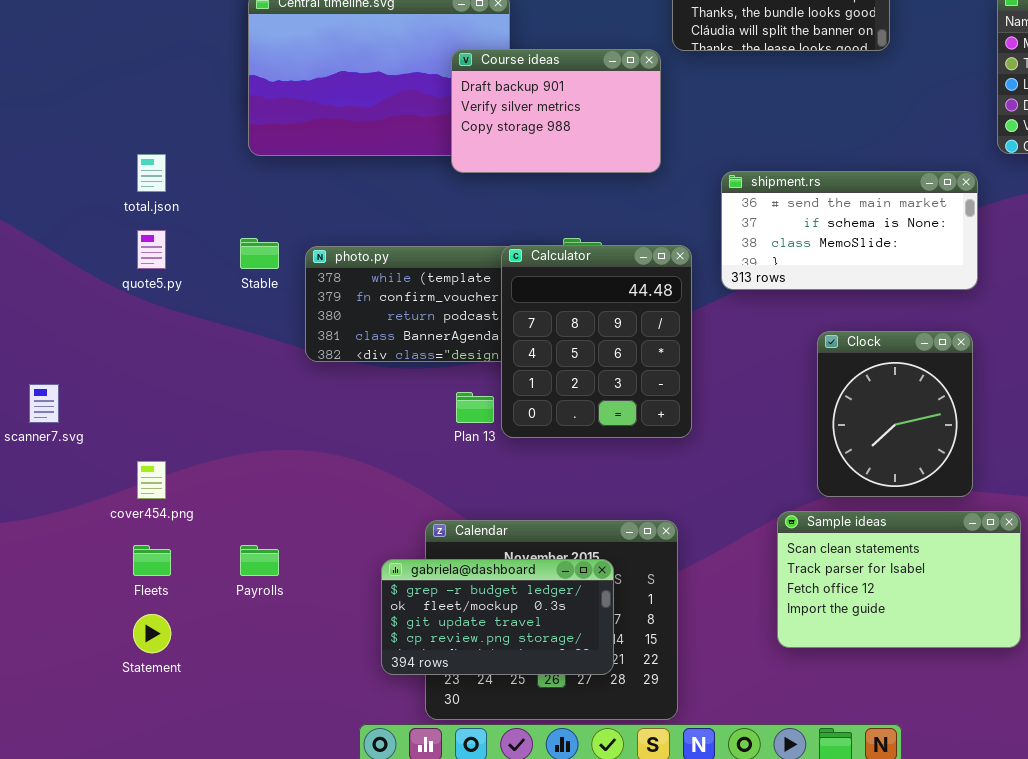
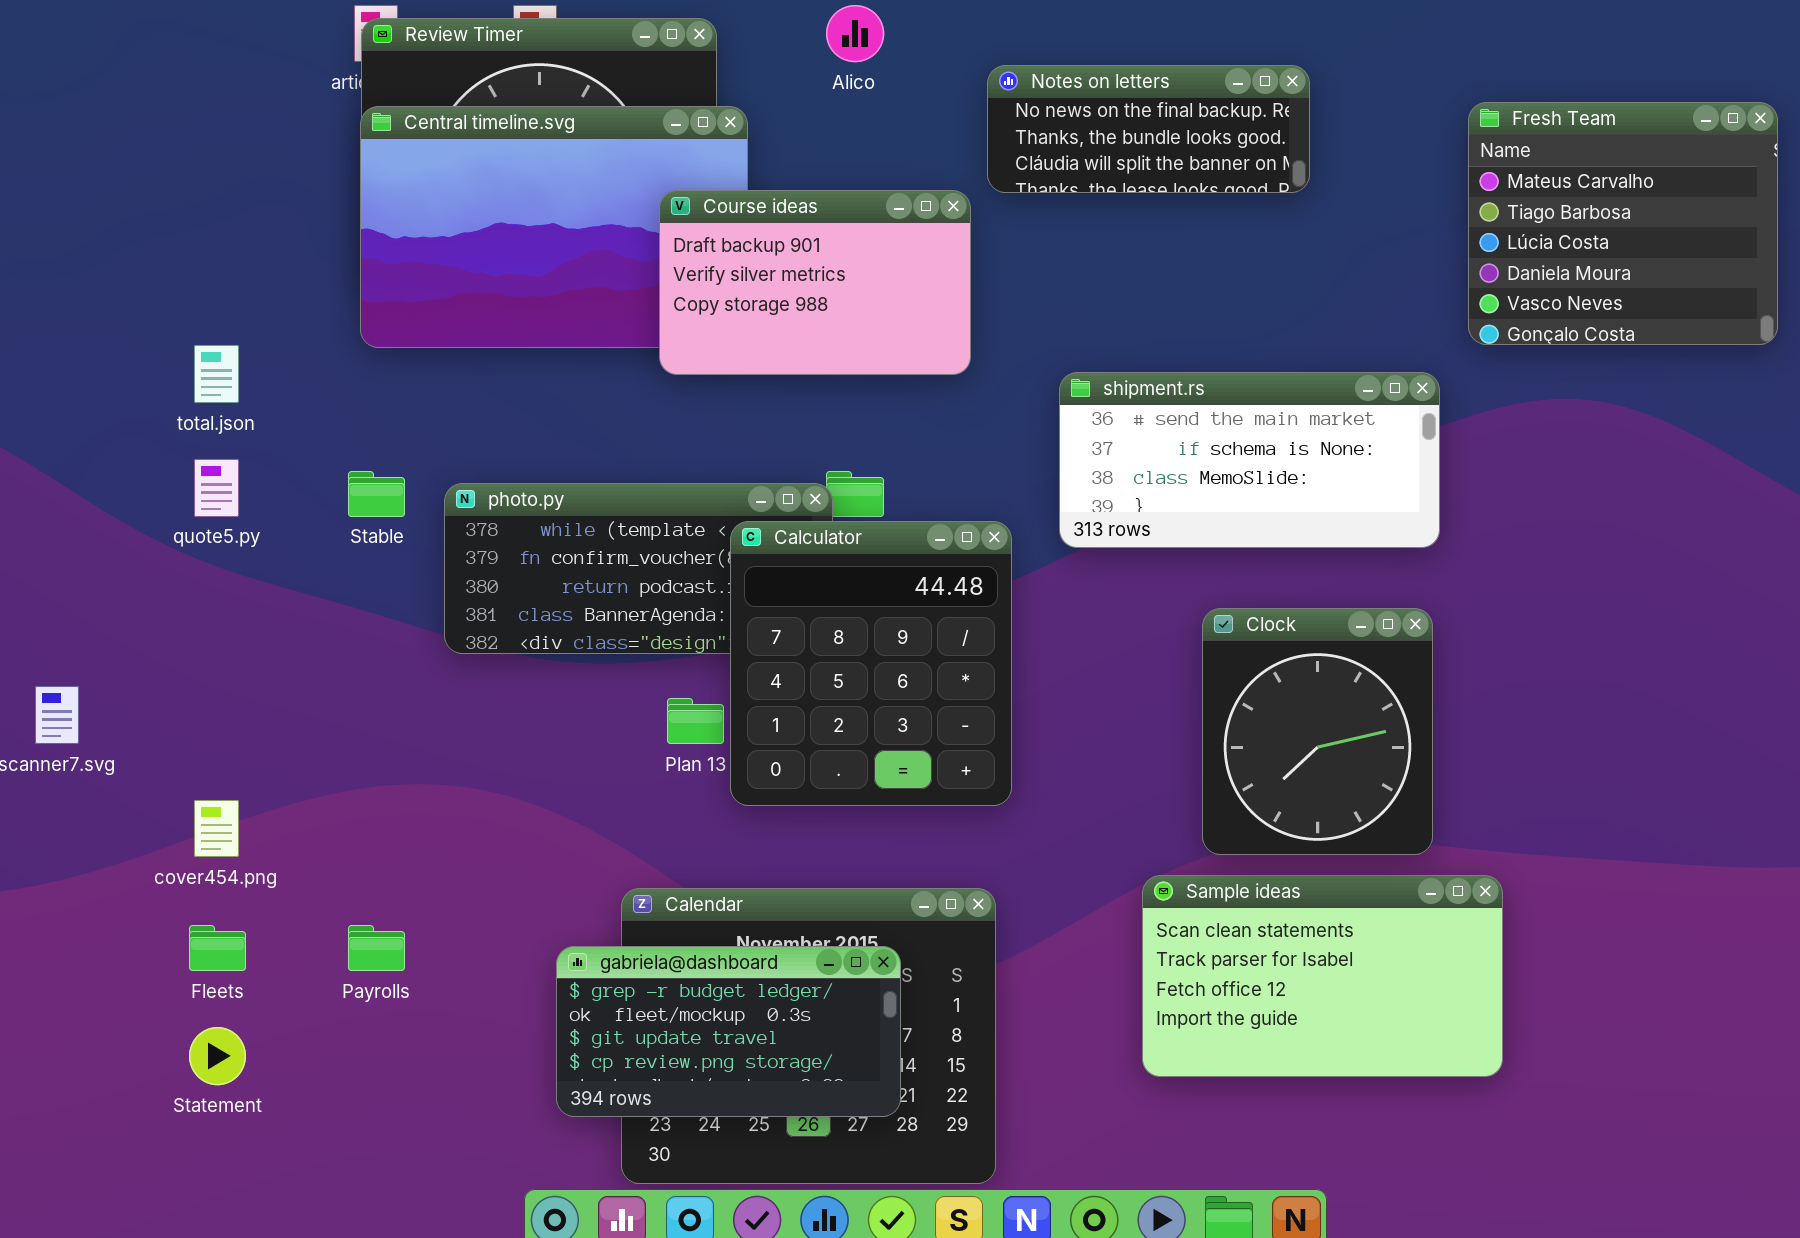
Calculator: [501,245,692,438] -> [730,521,1012,806], moved

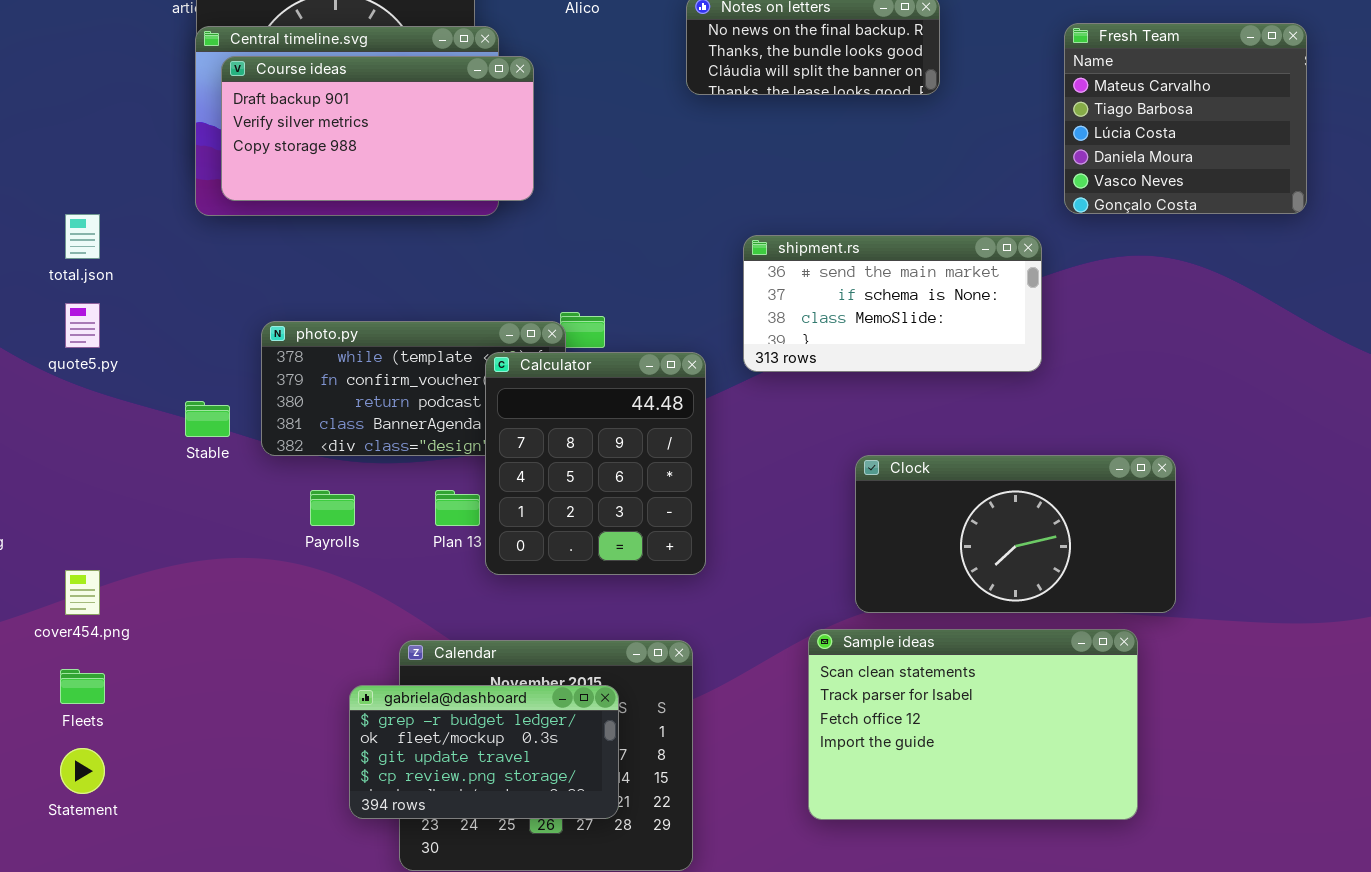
Course ideas: [659,190,971,375] -> [221,56,534,201], moved, resized
Stable: [348,471,405,517] -> [185,401,230,437], moved
Clock: [1202,608,1433,855] -> [855,455,1176,613], resized
Sample ideas: [1142,875,1503,1077] -> [808,629,1138,820], resized
Payrolls: [348,925,405,971] -> [310,490,355,526], moved

